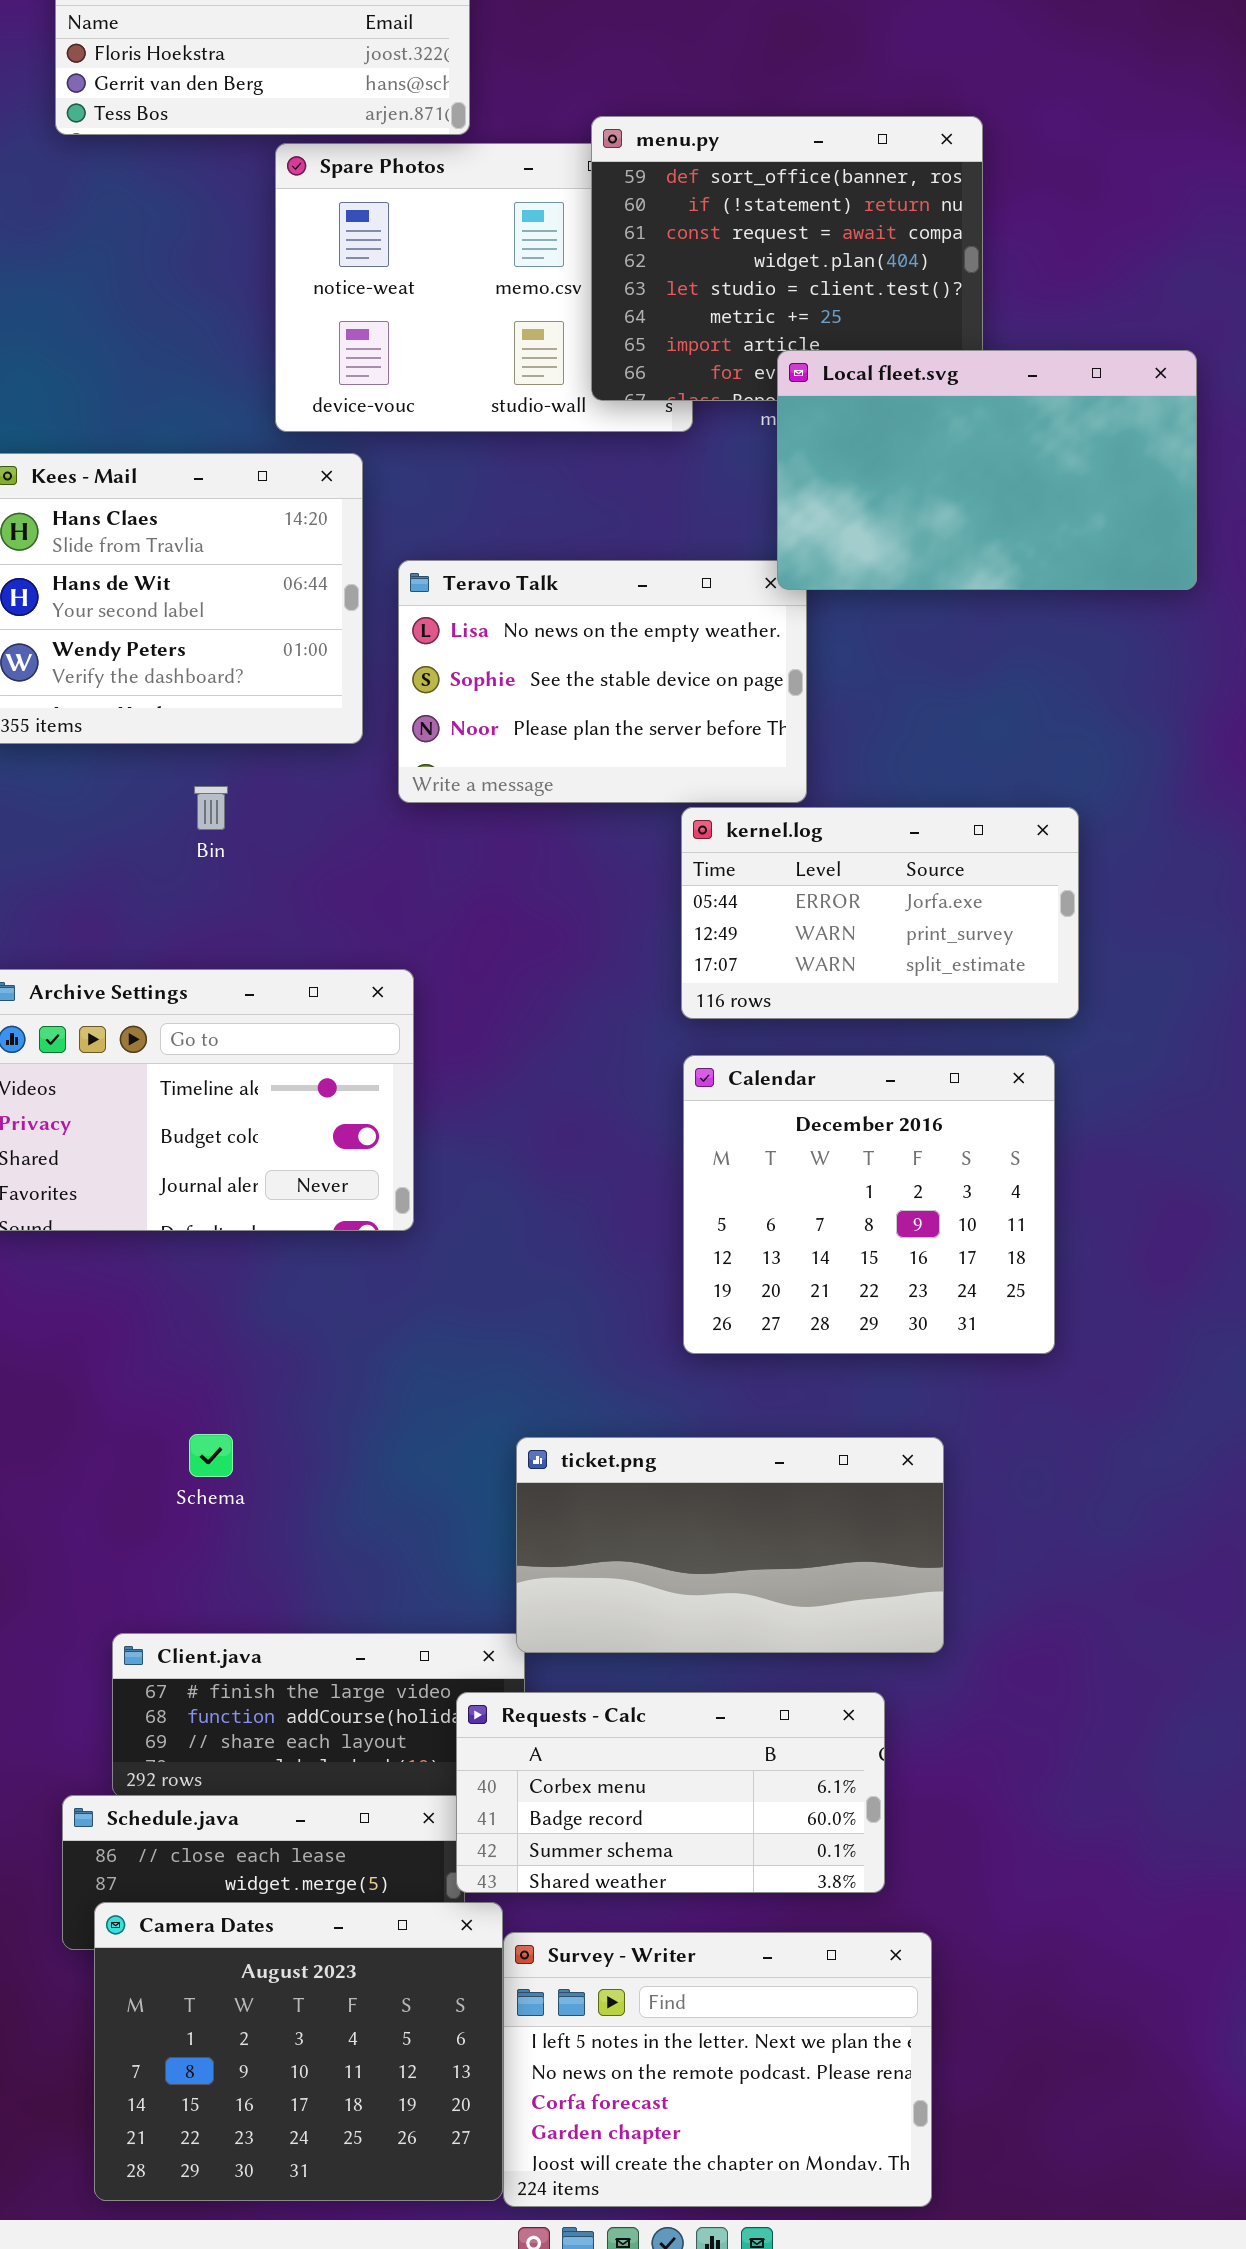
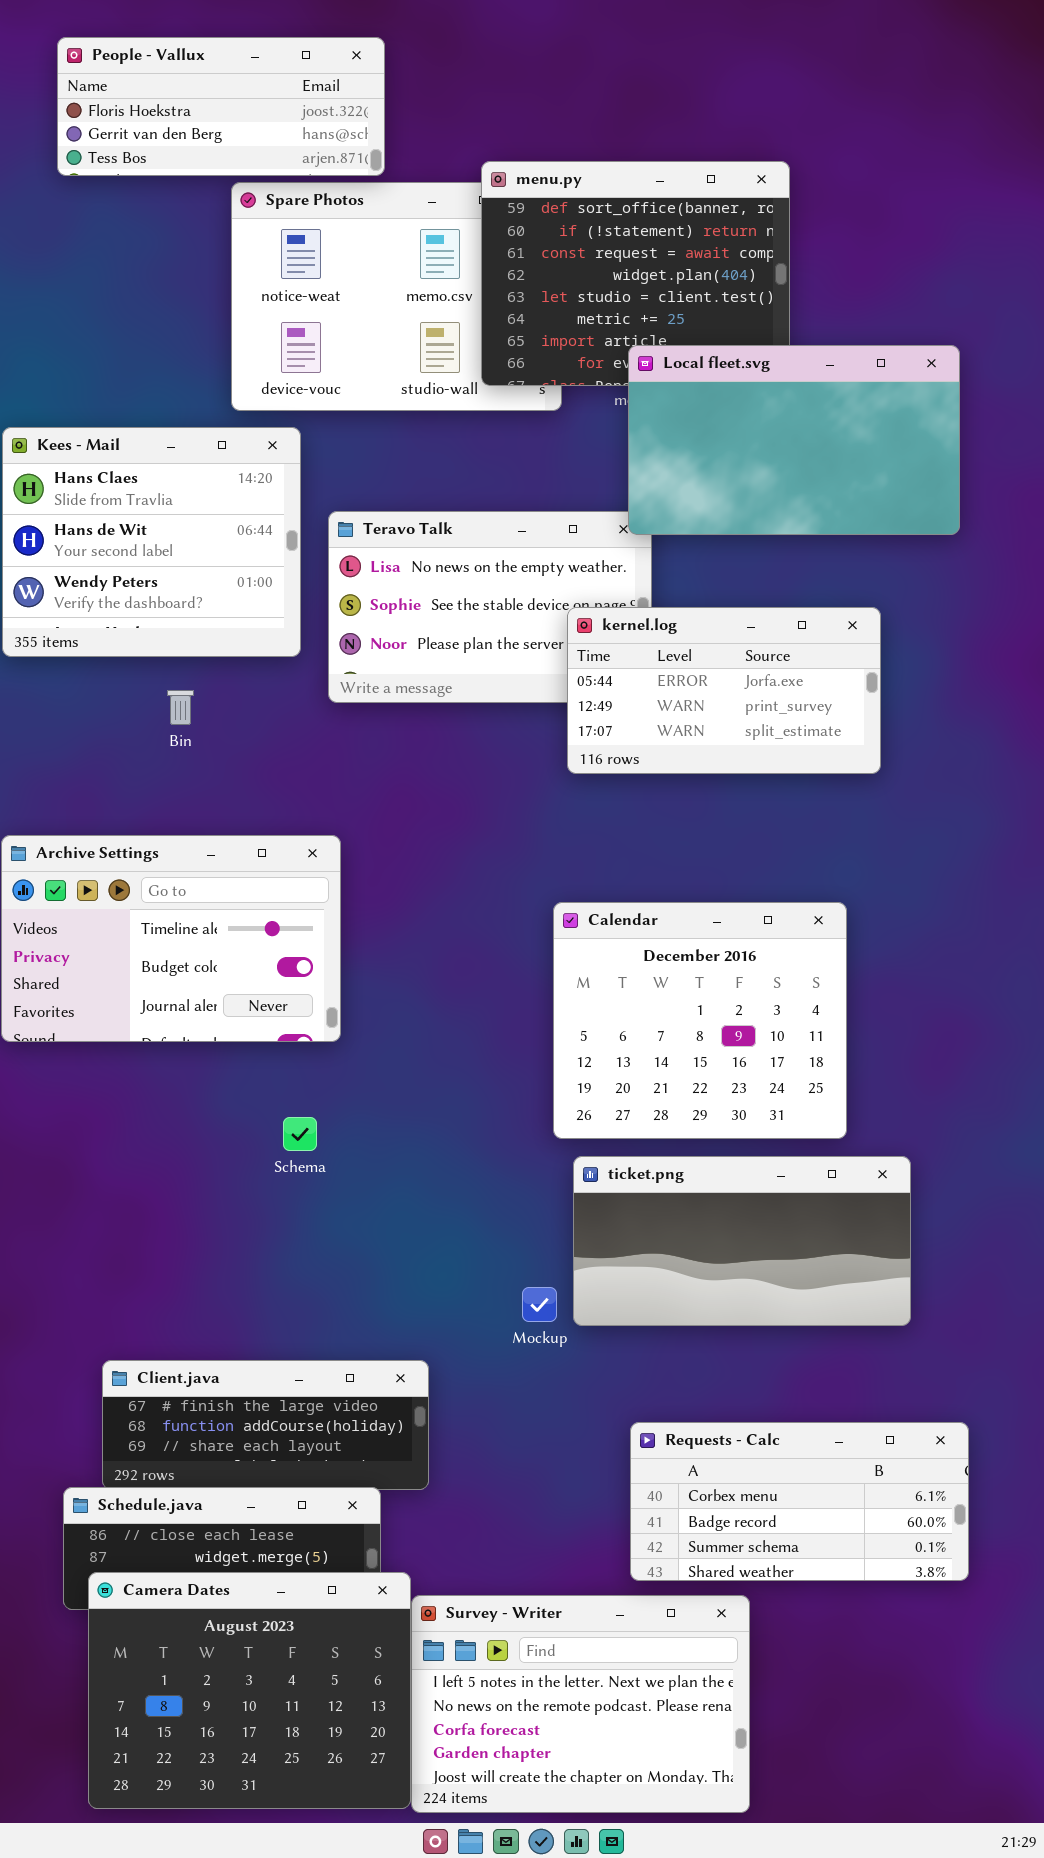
kernel.log: [681,807,1079,1019] -> [567,607,881,774], moved
Schema: [189,1434,233,1477] -> [283,1117,317,1151], moved
ticket.png: [516,1437,944,1653] -> [573,1156,911,1326], moved
Requests - Calc: [456,1692,885,1893] -> [630,1422,969,1581], moved

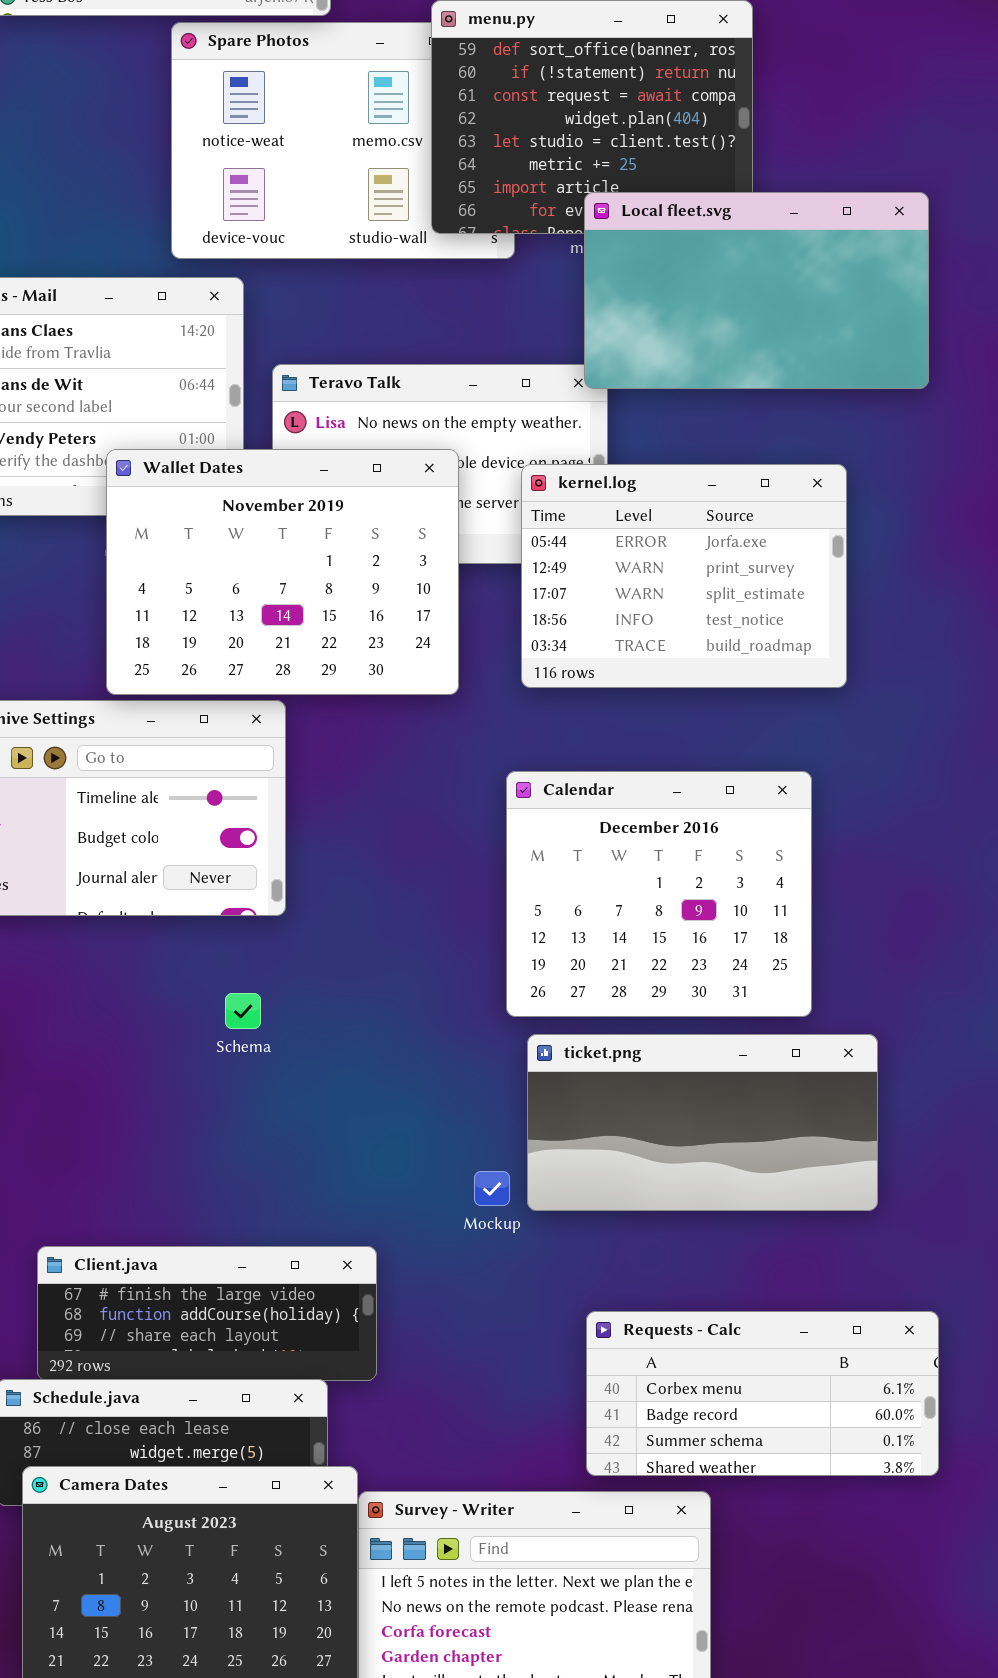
Wallet Dates: none -> [106,449,459,695], opened
kernel.log: [567,607,881,774] -> [521,464,847,688], resized

